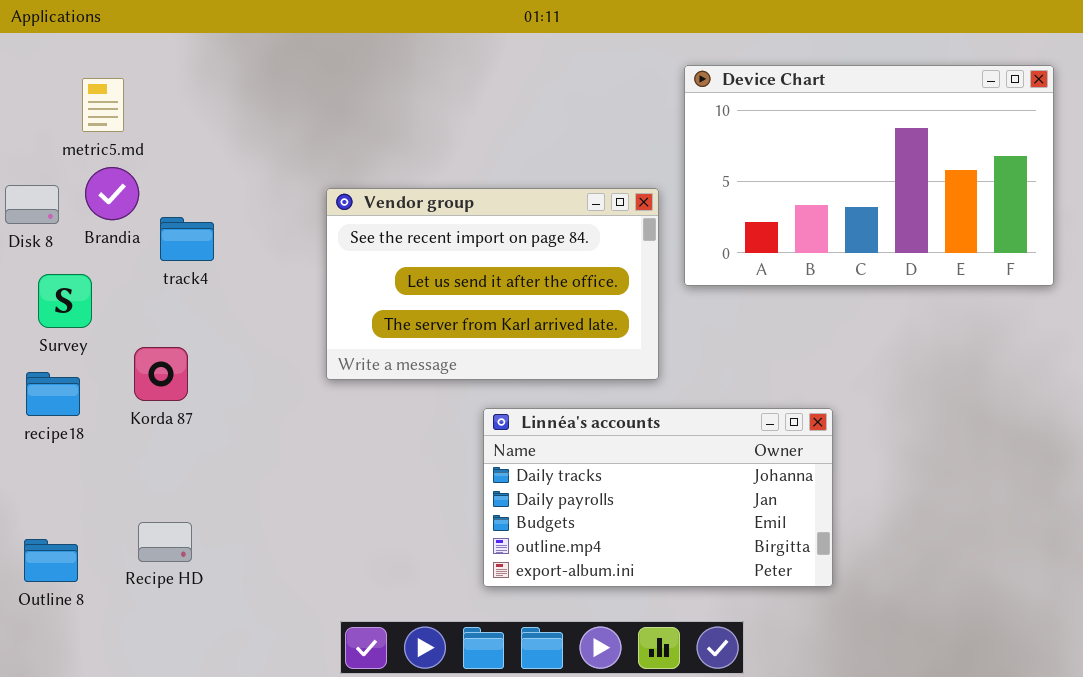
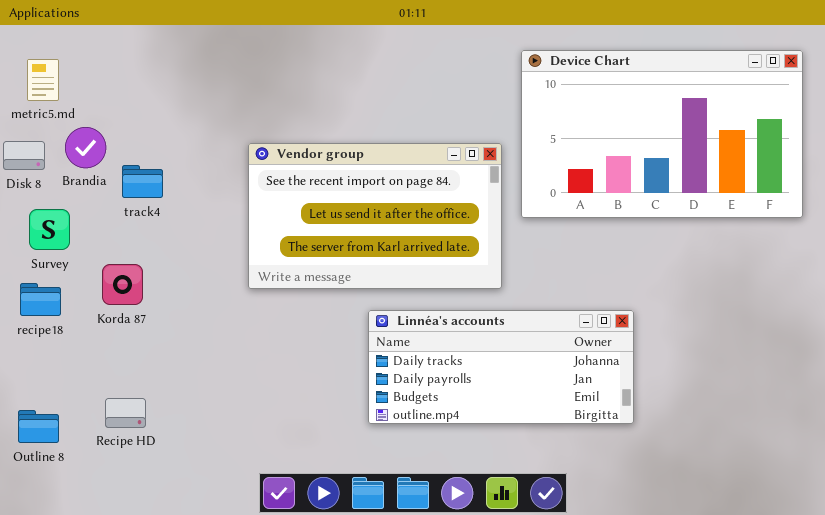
metric5.md: [82,78,124,132] -> [27,59,59,101], moved
Linnéa's accounts: [483,408,833,587] -> [368,310,634,424], resized

